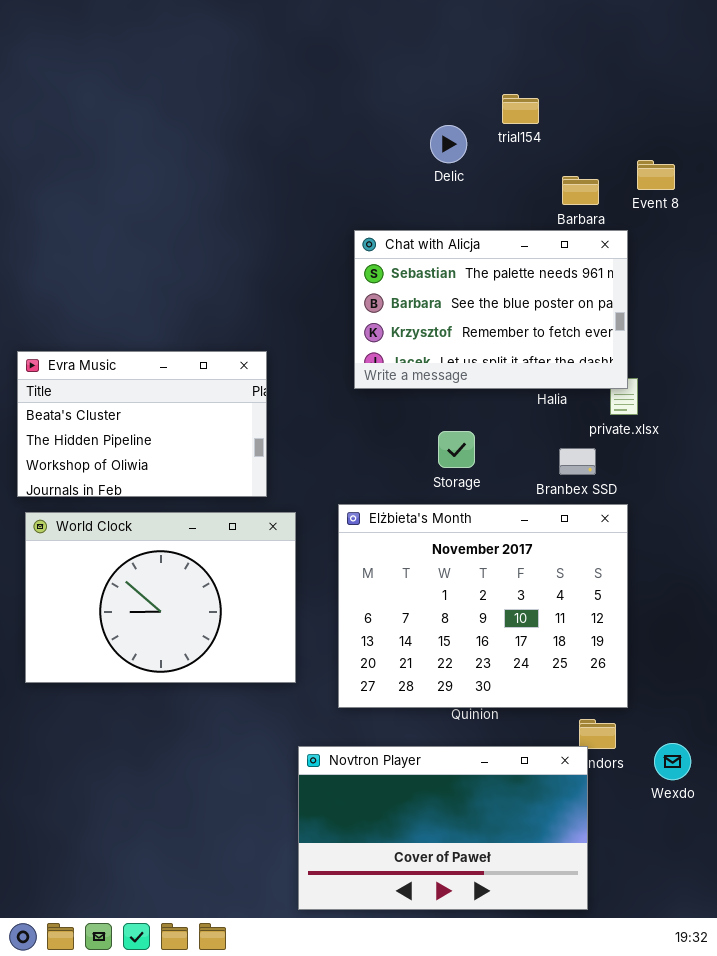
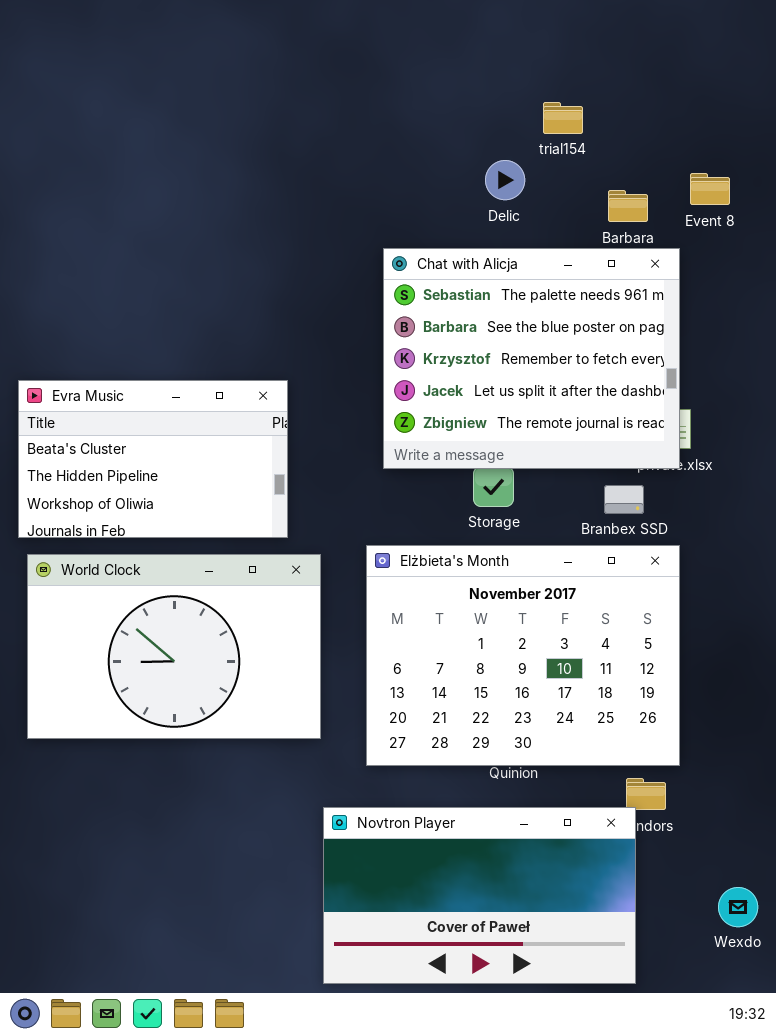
Delic: [430,125,467,163] -> [485,160,525,200], moved
Chat with Alicja: [354,230,628,389] -> [383,248,680,469], resized
Wexdo: [654,743,691,780] -> [718,887,758,927], moved

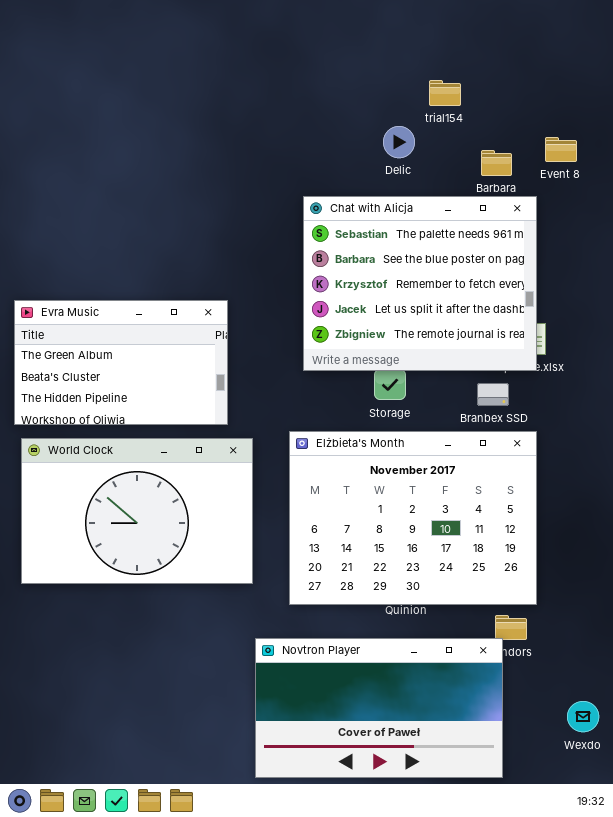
Evra Music: [18,380,288,538] -> [14,300,228,425], scrolled up 1 row

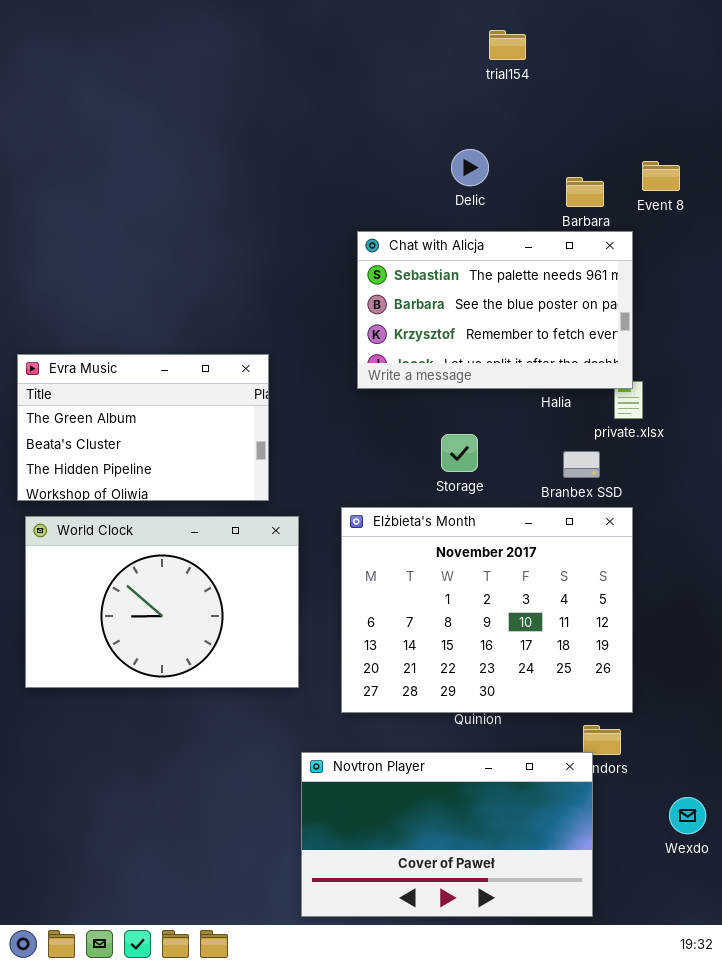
trial154: [429,80,461,106] -> [489,30,526,60], moved
Chat with Alicja: [303,196,537,371] -> [357,231,633,389], resized
Wexdo: [567,701,599,732] -> [669,797,706,834], moved

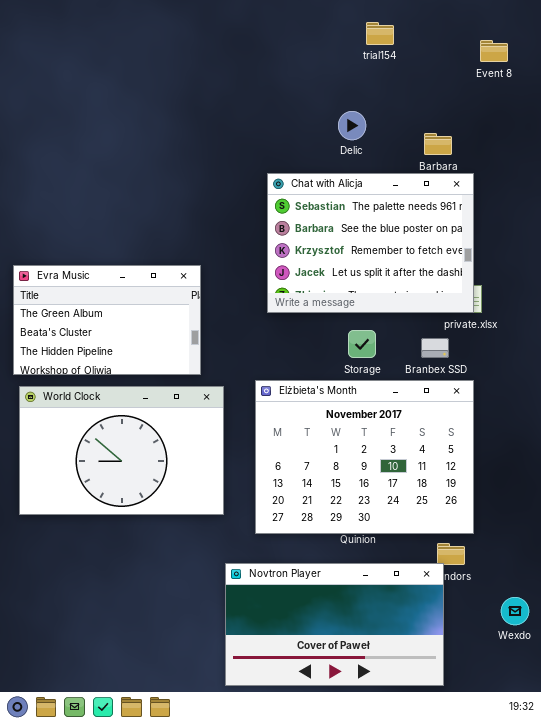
Event 8: [642,161,680,191] -> [480,40,508,62], moved
Chat with Alicja: [357,231,633,389] -> [267,173,474,313], resized
Storage: [441,434,478,472] -> [348,330,376,358], moved

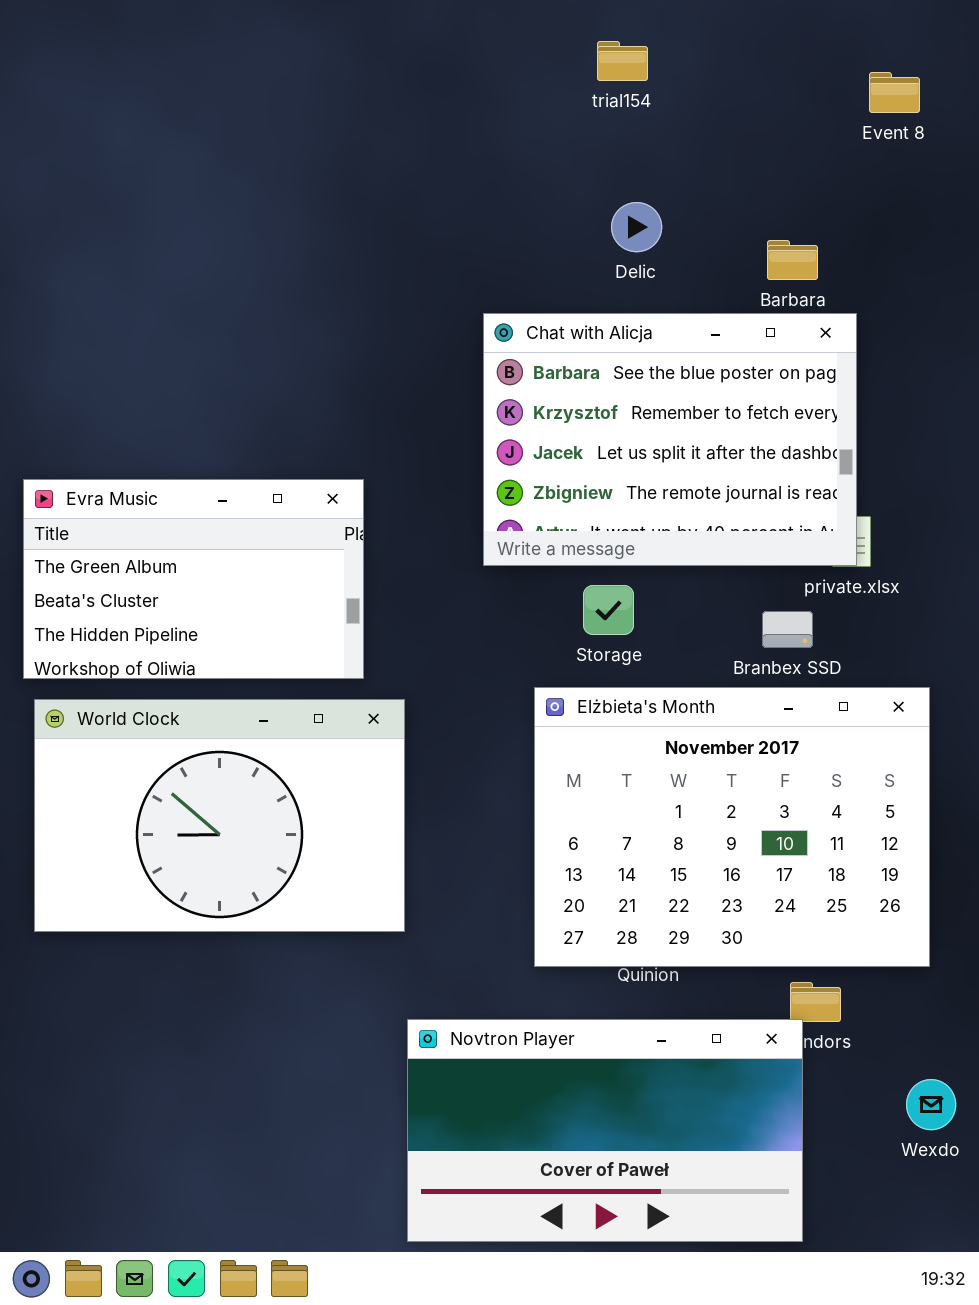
trial154: [366,22,394,45] -> [597,41,648,81], moved
Chat with Alicja: [267,173,474,313] -> [483,313,857,566], scrolled down 1 row
Storage: [348,330,376,358] -> [583,585,634,635], moved
Elżbieta's Month: [255,380,474,534] -> [534,687,930,967], moved

